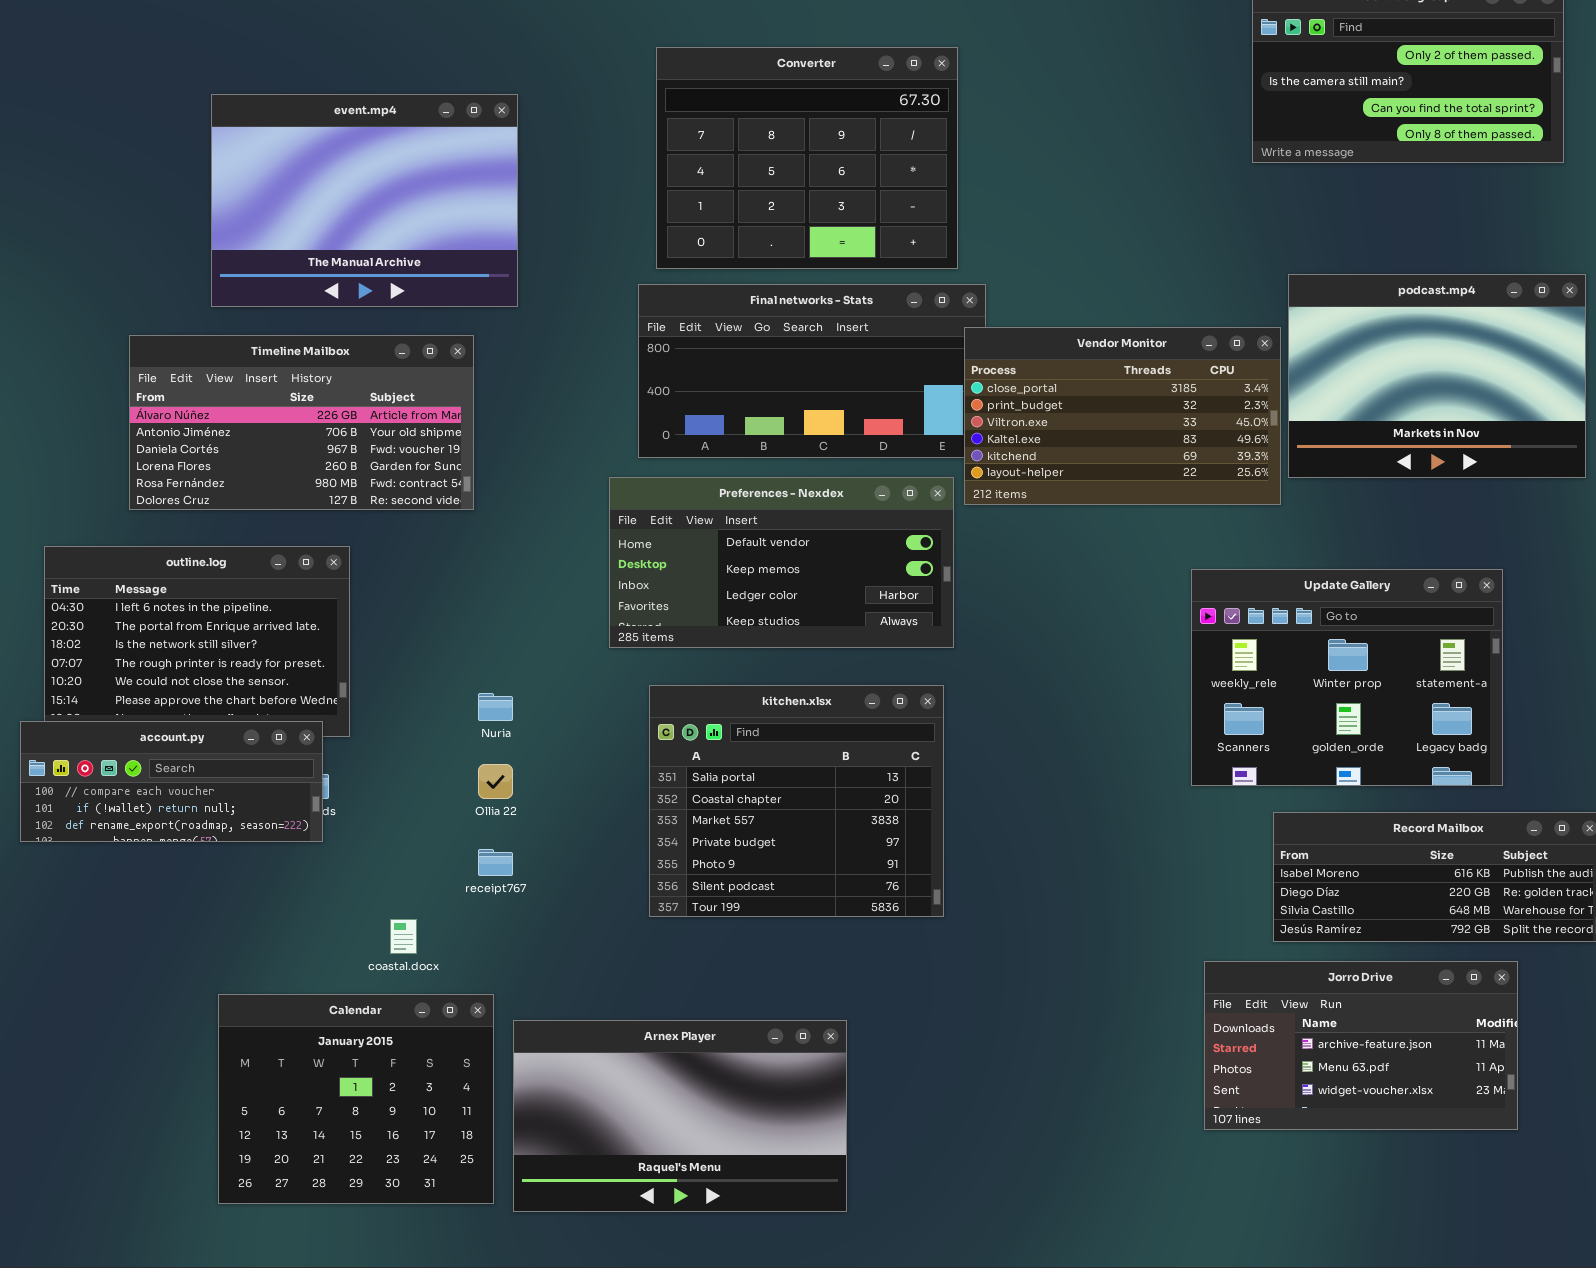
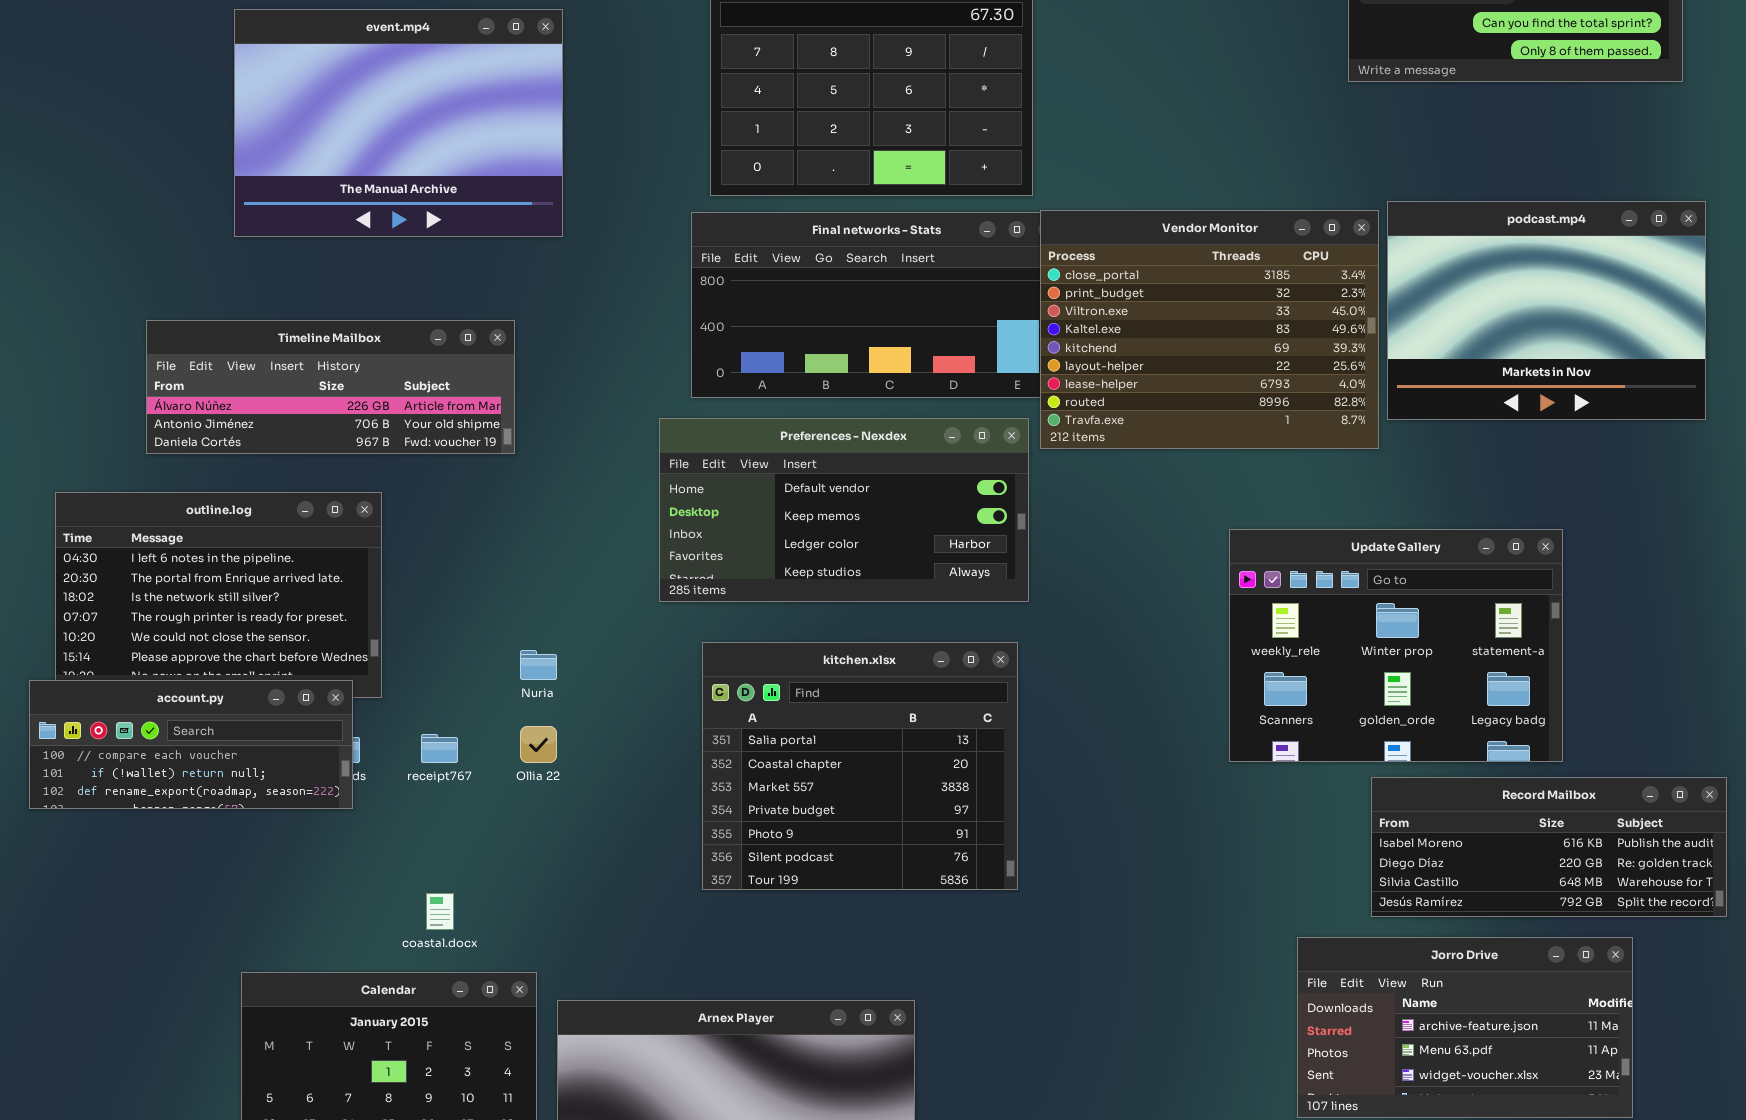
Vendor Monitor: [964,327,1281,505] -> [1040,210,1379,449], resized
Timeline Mailbox: [129,335,474,510] -> [146,320,515,454], resized
Update Gallery: [1191,569,1503,786] -> [1229,529,1563,762], moved
receipt767: [478,849,513,876] -> [421,734,458,763], moved

